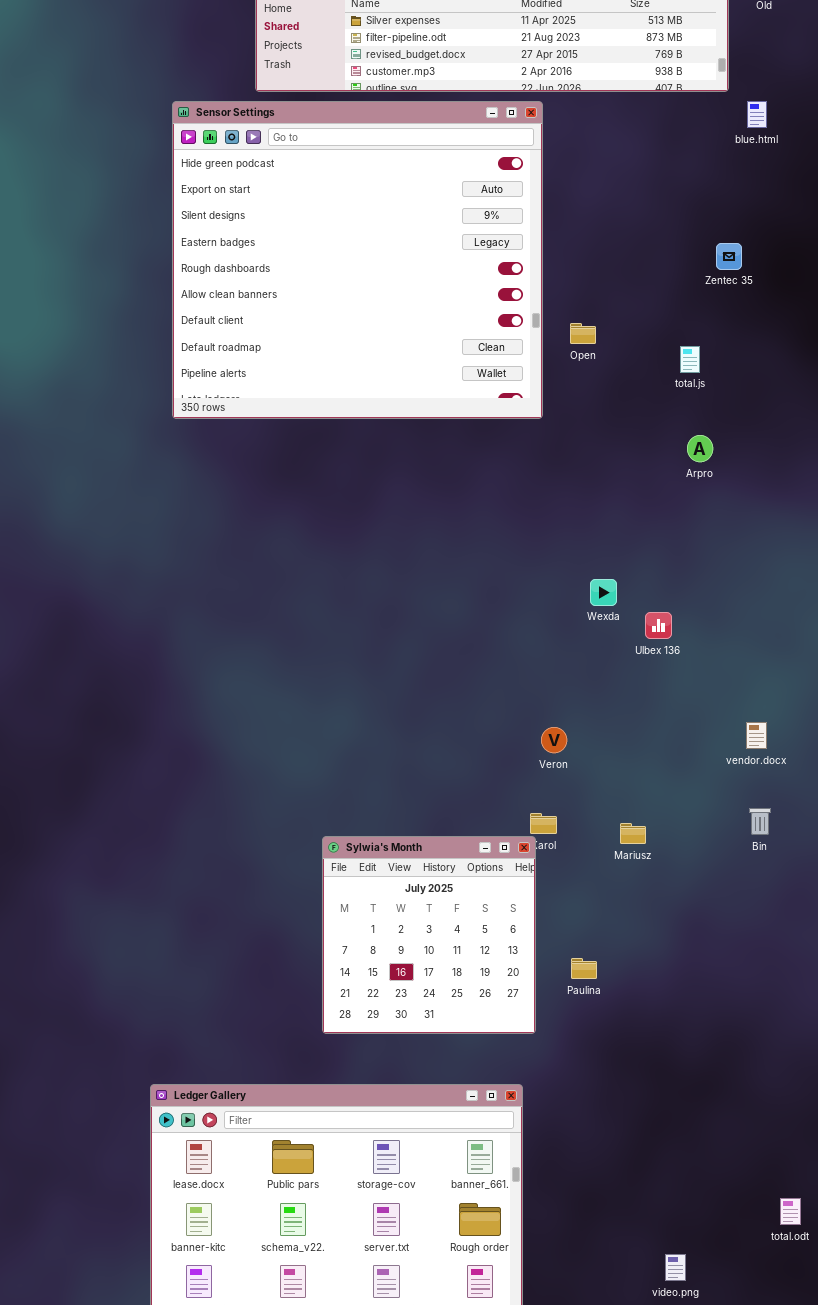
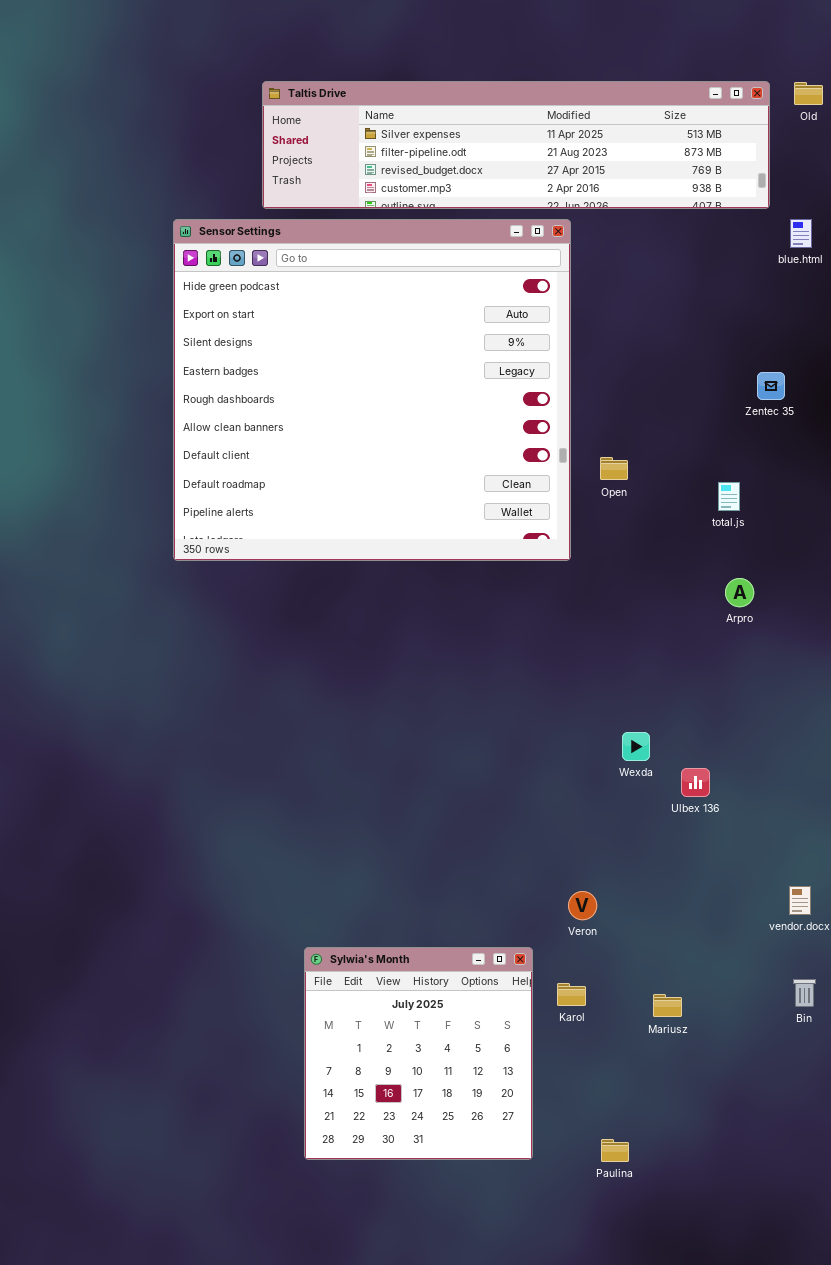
Sylwia's Month: [322,836,536,1034] -> [304,947,533,1160], moved

